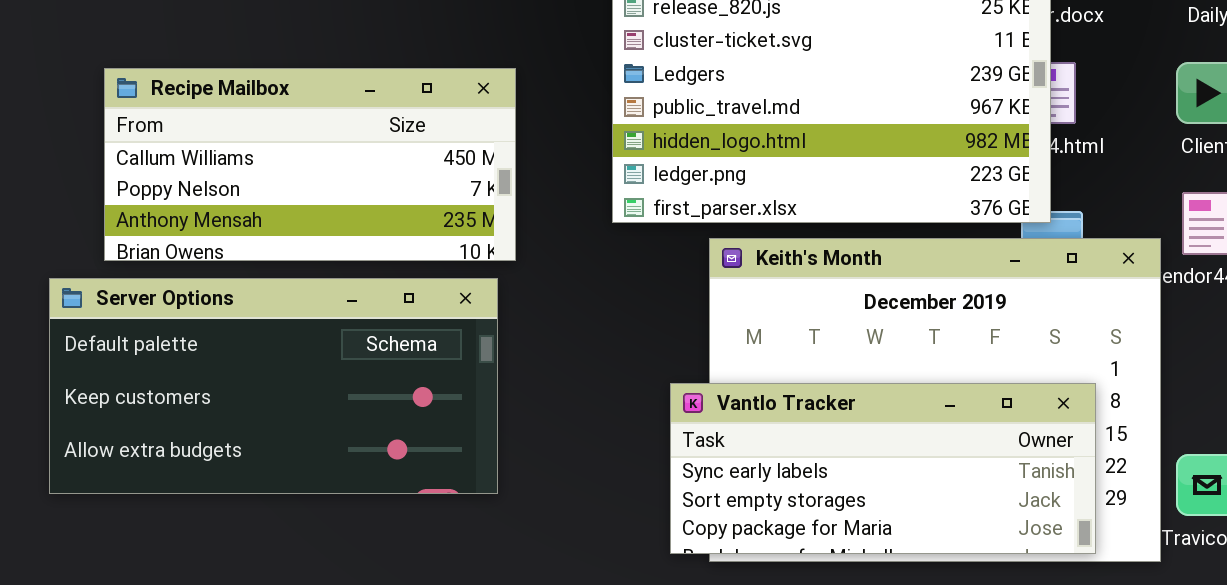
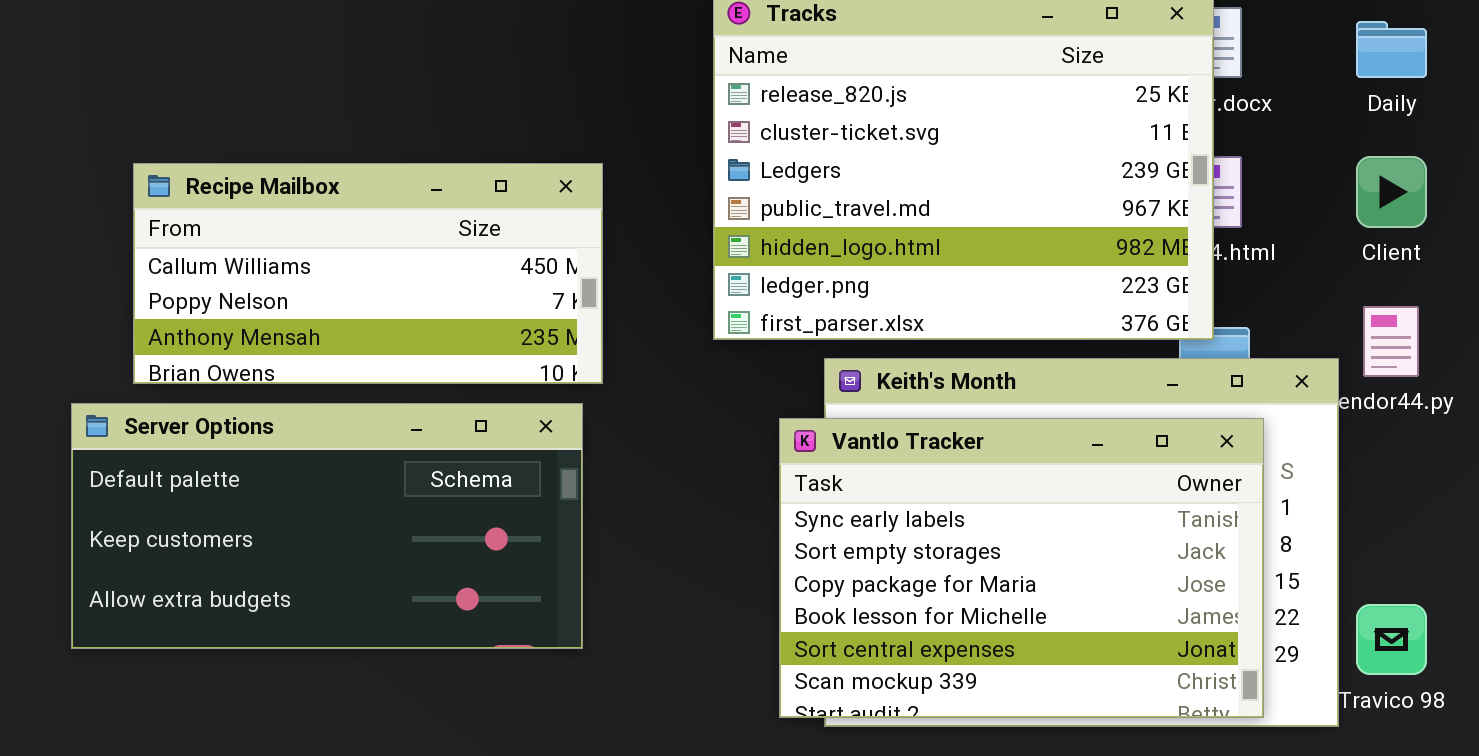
Vantlo Tracker: [670,383,1096,554] -> [779,418,1264,718], resized

